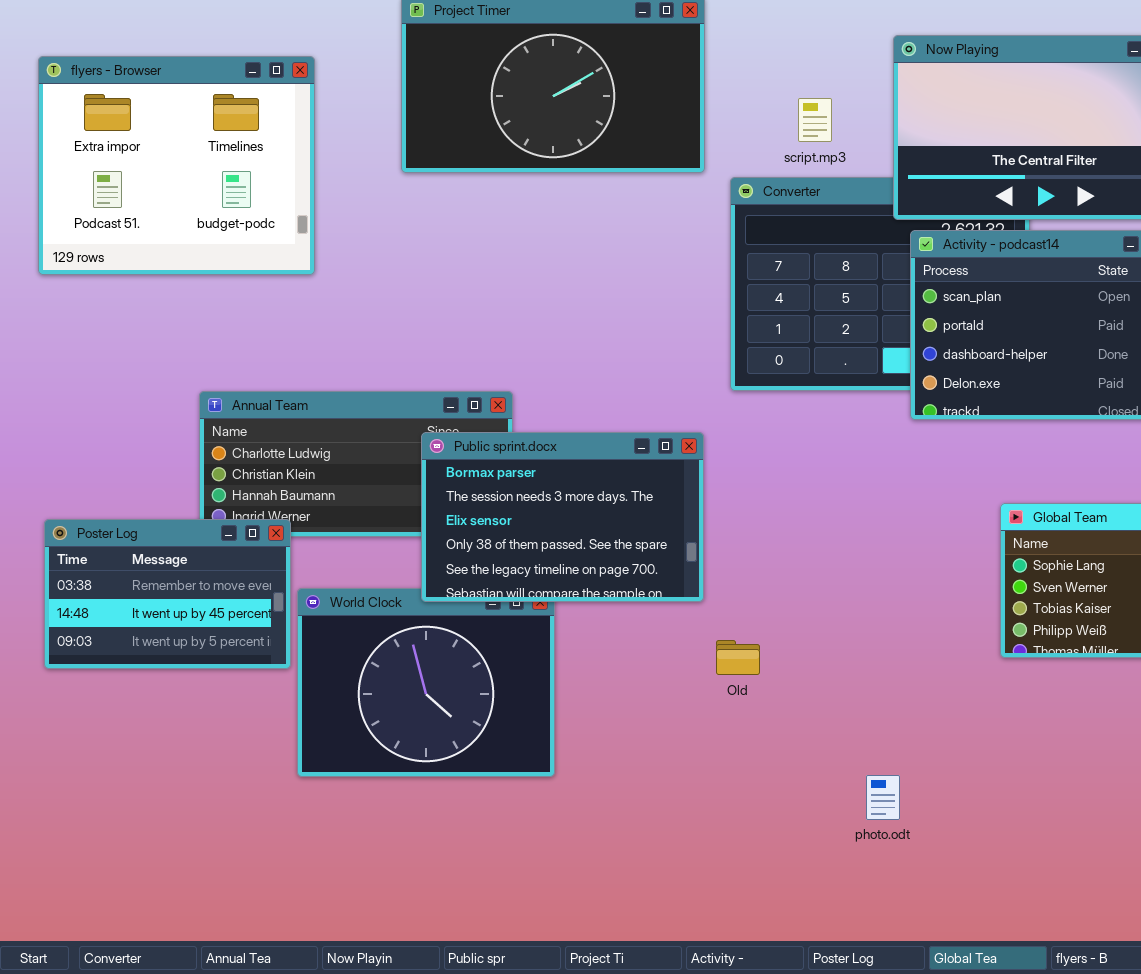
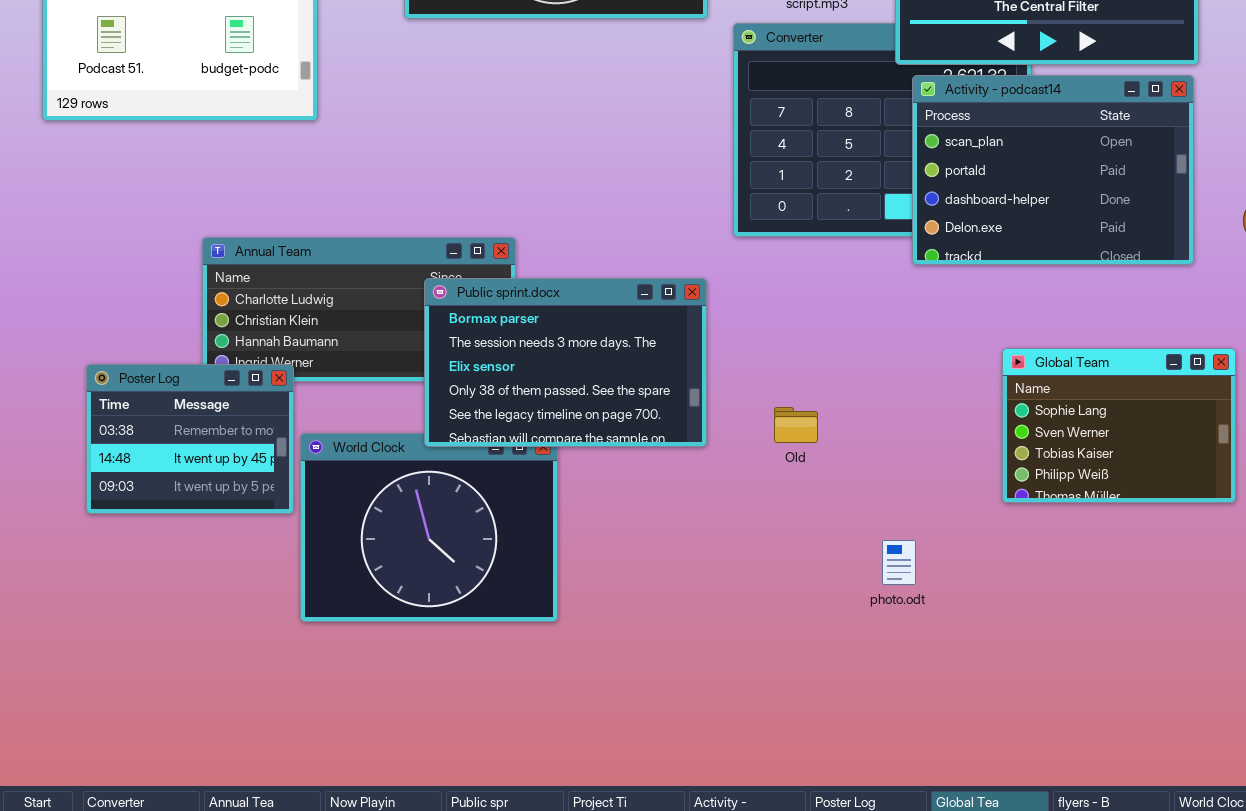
Poster Log: [44,519,291,669] -> [86,364,294,514], resized
Old: [716,640,760,675] -> [774,407,818,443], moved
photo.odt: [866,775,900,820] -> [882,540,916,585], moved

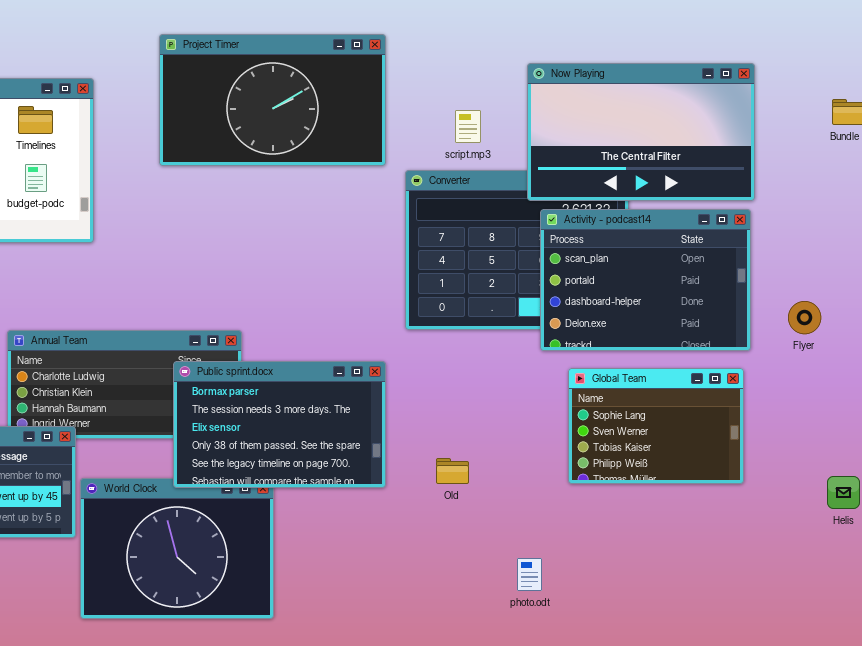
Global Team: [1002,348,1236,503] -> [568,368,744,484], moved

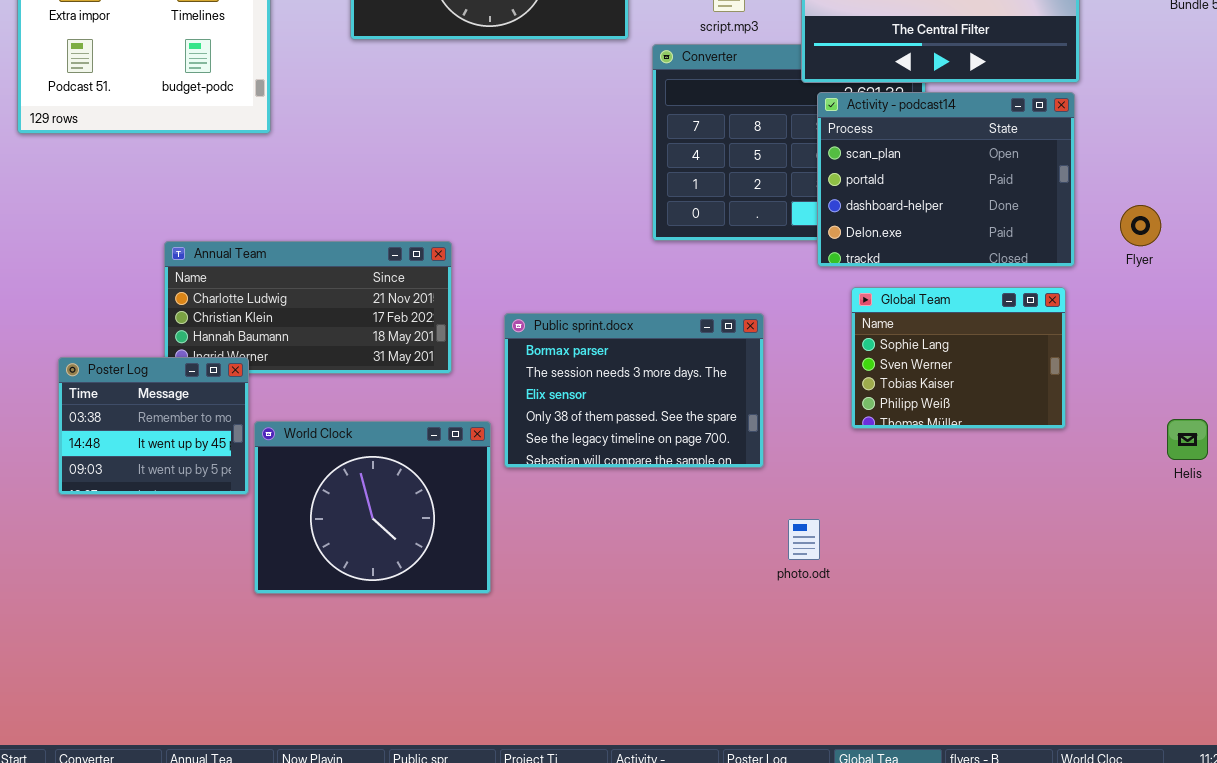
Public sprint.docx: [173,361,386,488] -> [504,313,764,468], moved

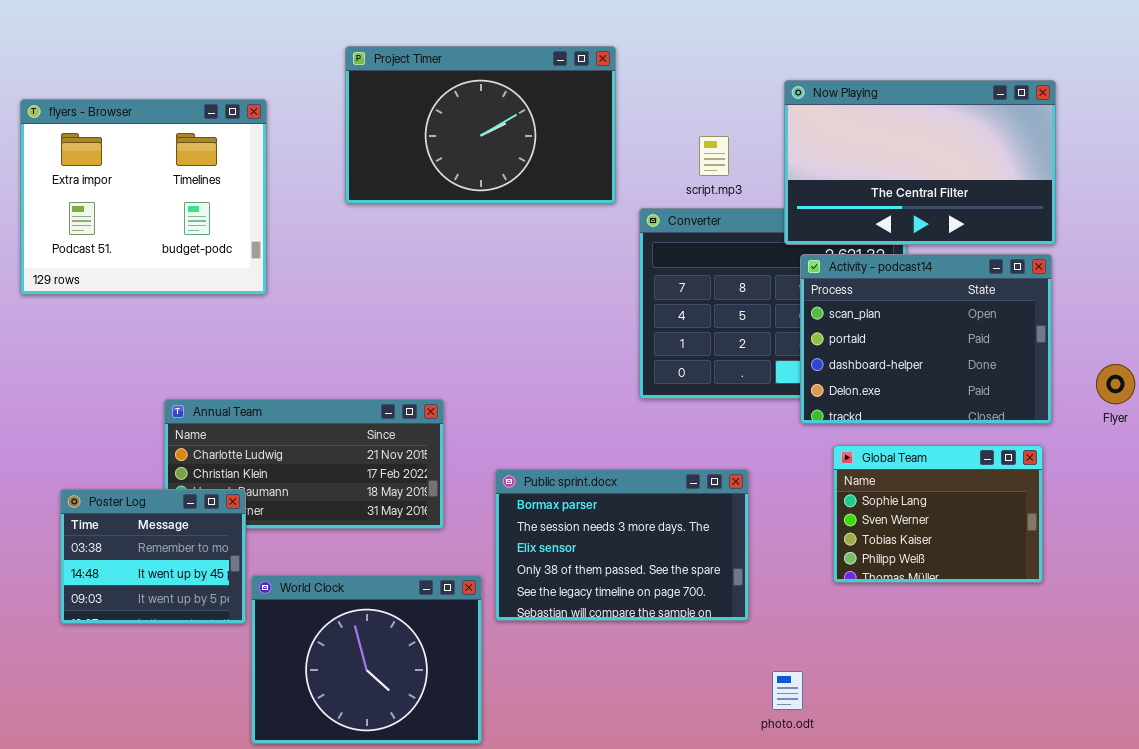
Poster Log: [58,357,249,495] -> [60,489,246,624], moved

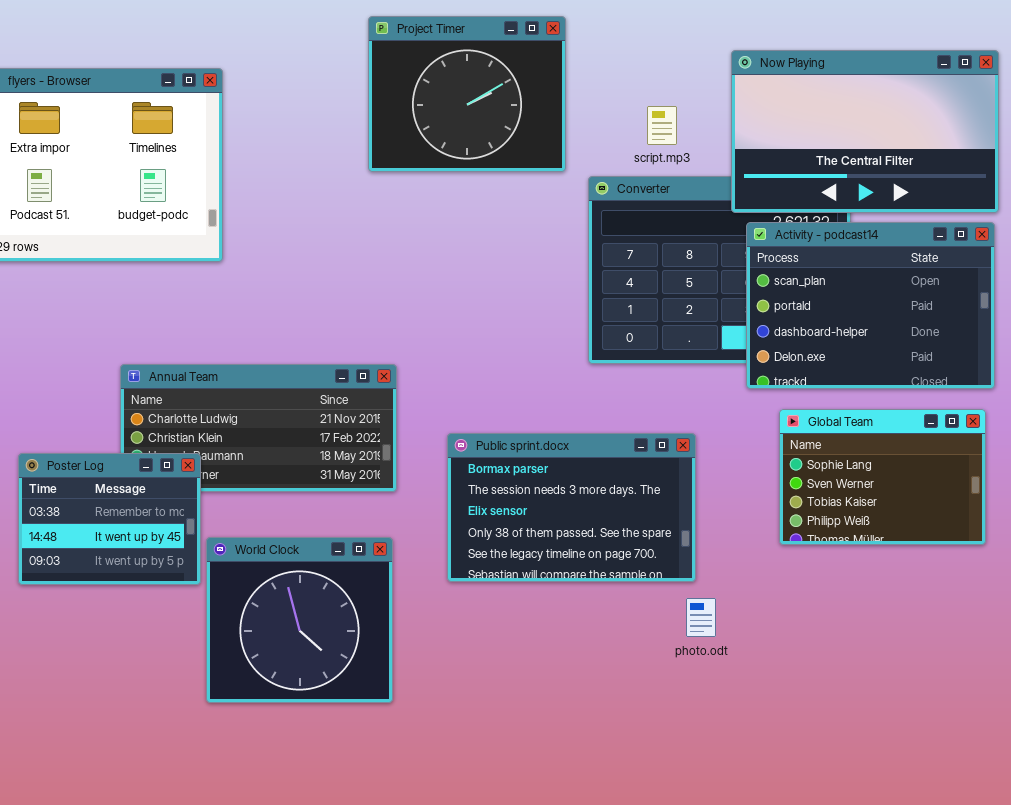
Project Timer: [345,46,616,204] -> [368,16,566,172], resized
World Clock: [251,575,482,744] -> [206,537,393,703], resized
photo.odt: [772,671,803,710] -> [686,598,716,637], moved

